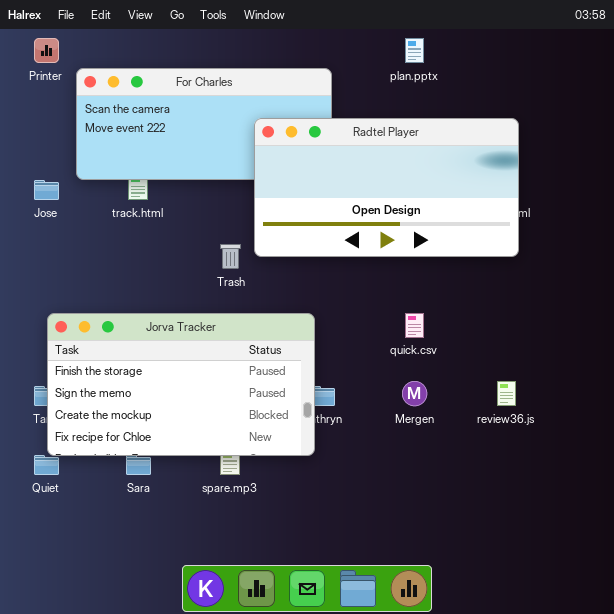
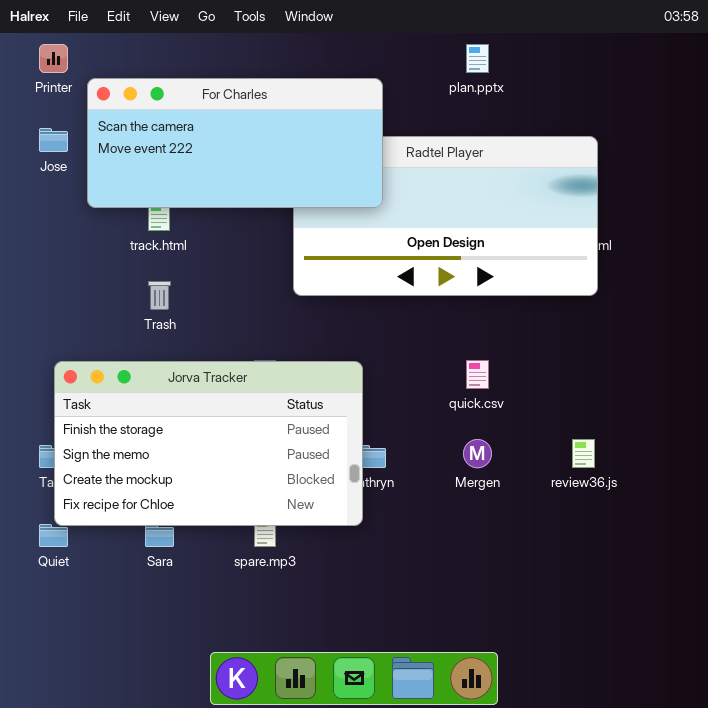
For Charles: [76,68,332,180] -> [87,78,383,208], raised
Jose: [34,180,59,200] -> [39,128,68,152], moved
Trash: [220,244,241,269] -> [148,281,171,310], moved

